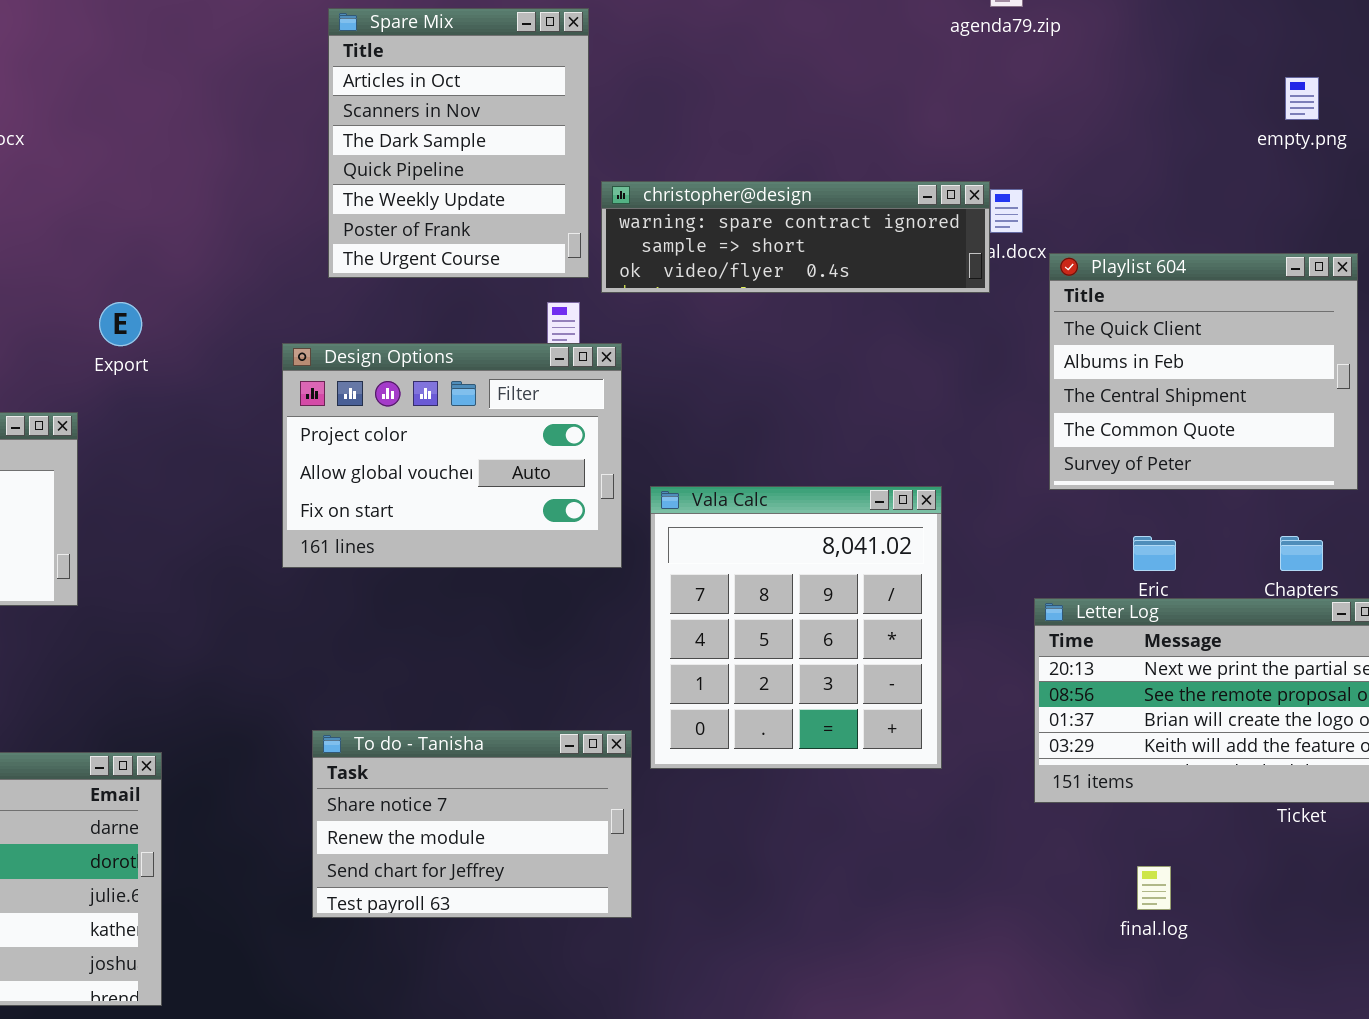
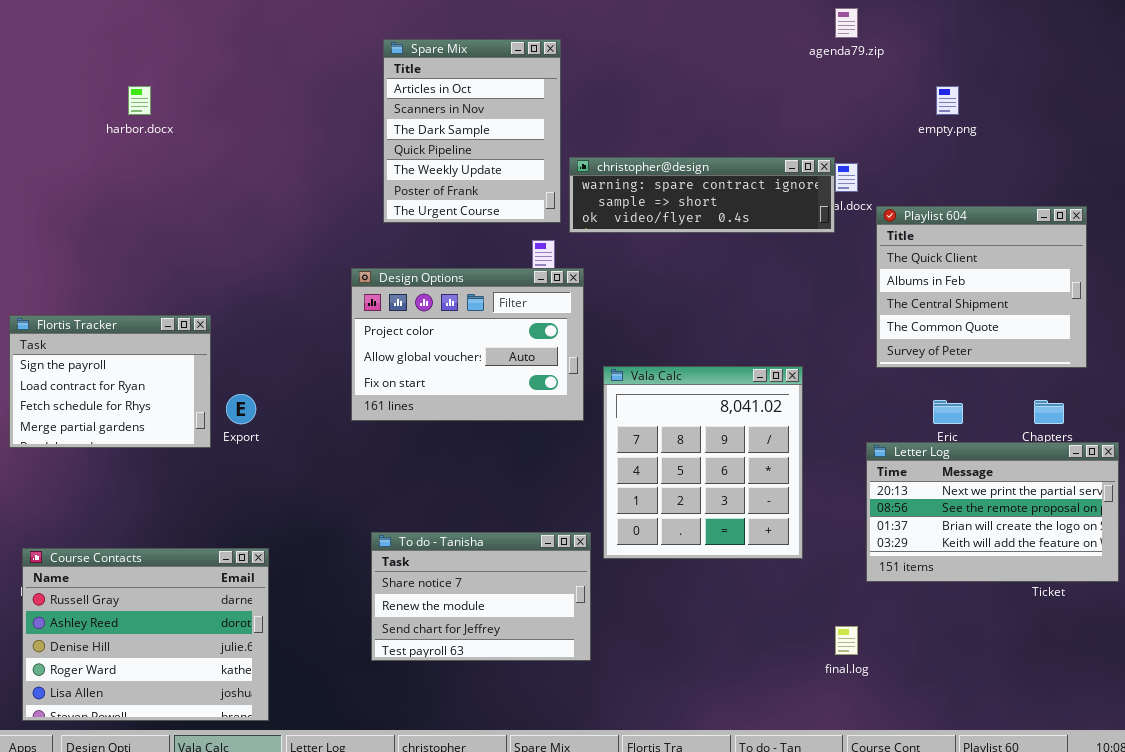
empty.png: [1285,77,1319,120] -> [936,86,959,115], moved
Export: [99,302,142,346] -> [226,394,256,424], moved
final.log: [1137,866,1171,910] -> [835,626,858,655], moved

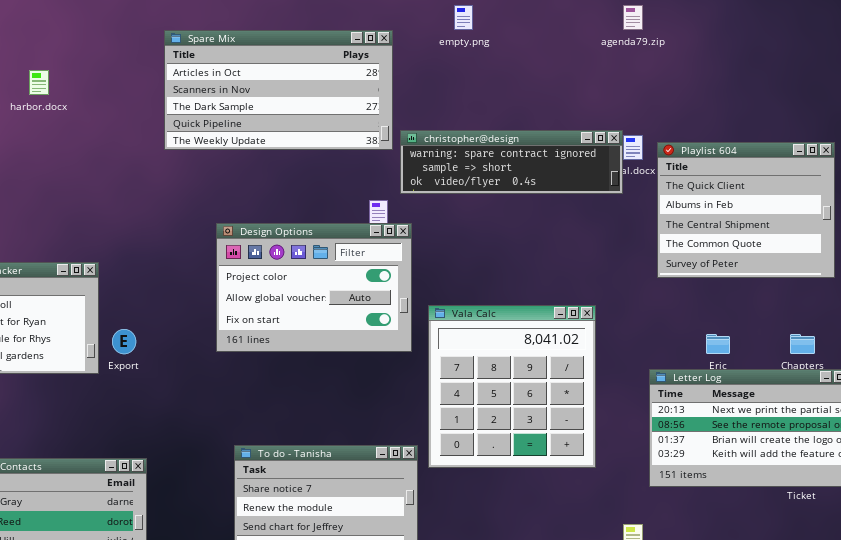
Spare Mix: [383,39,561,223] -> [164,30,393,150], resized
empty.png: [936,86,959,115] -> [454,5,473,30], moved
Playlist 604: [876,206,1087,368] -> [657,142,835,278], moved

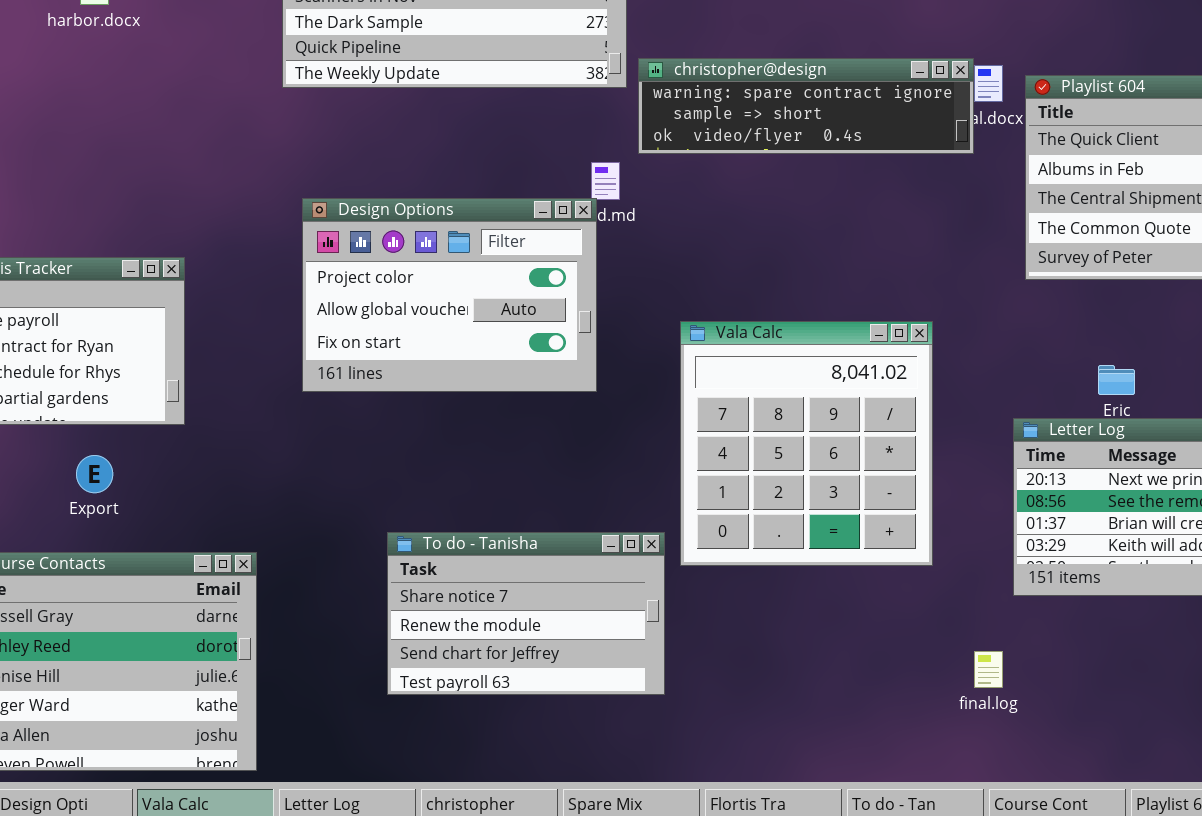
Design Options: [216,223,412,352] -> [302,198,597,392], moved
Export: [112,329,136,354] -> [76,455,113,493], moved

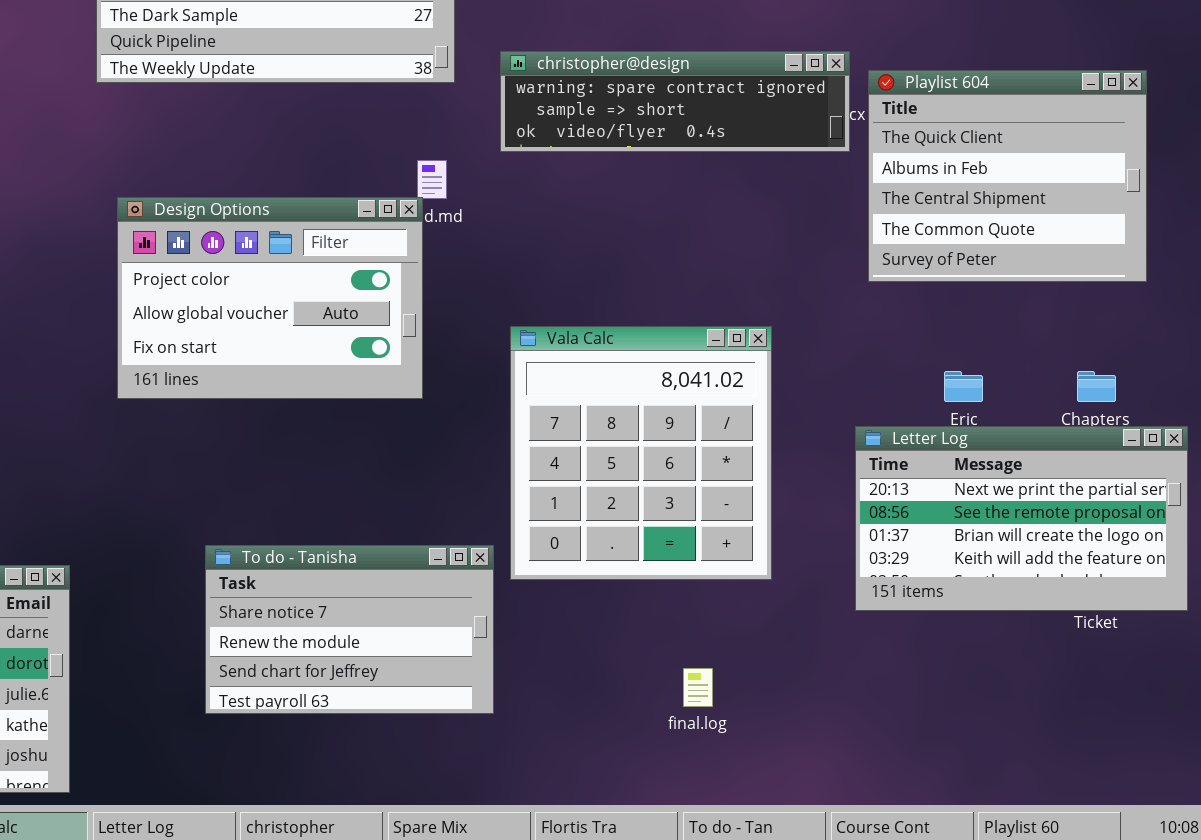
christopher@design: [638,58,974,154] -> [500,51,850,152], moved
final.log: [974,651,1003,688] -> [683,668,713,707], moved

